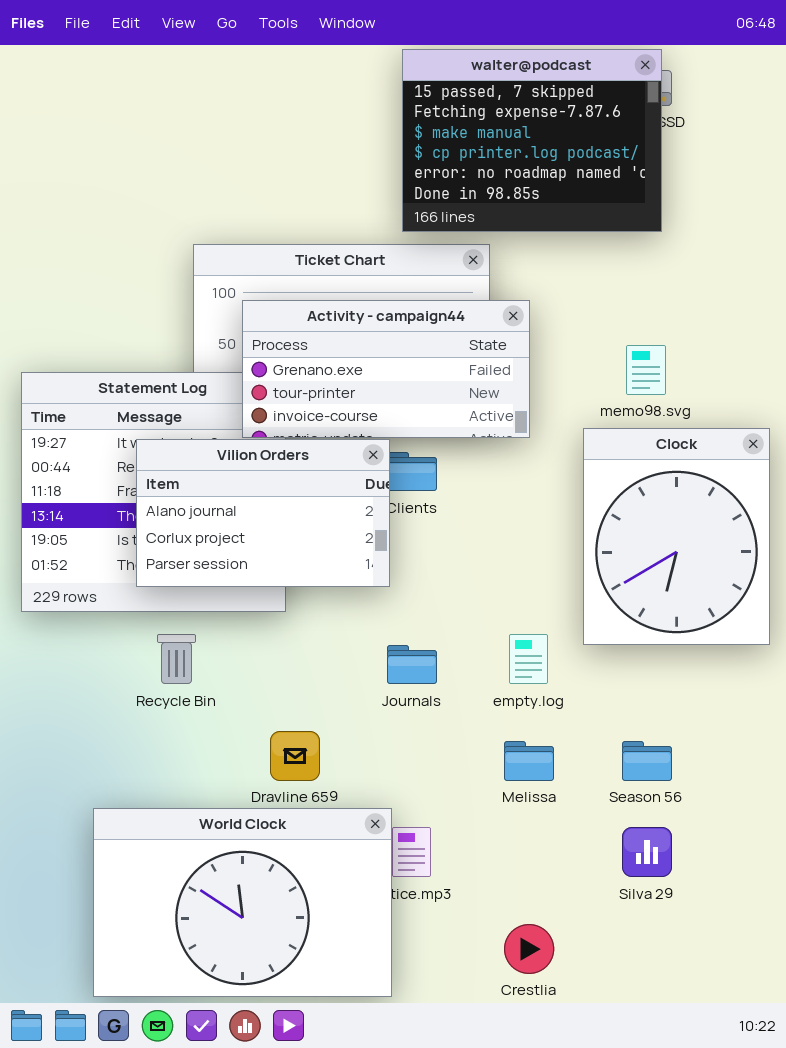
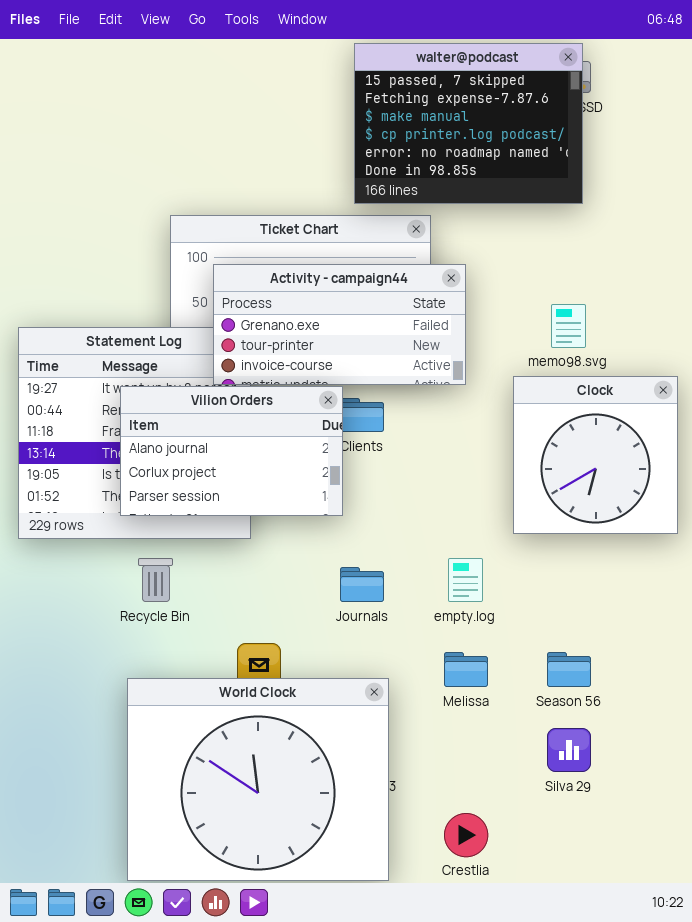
Clock: [583,428,770,645] -> [513,376,678,534], resized
World Clock: [93,808,392,997] -> [127,678,389,881], moved, resized

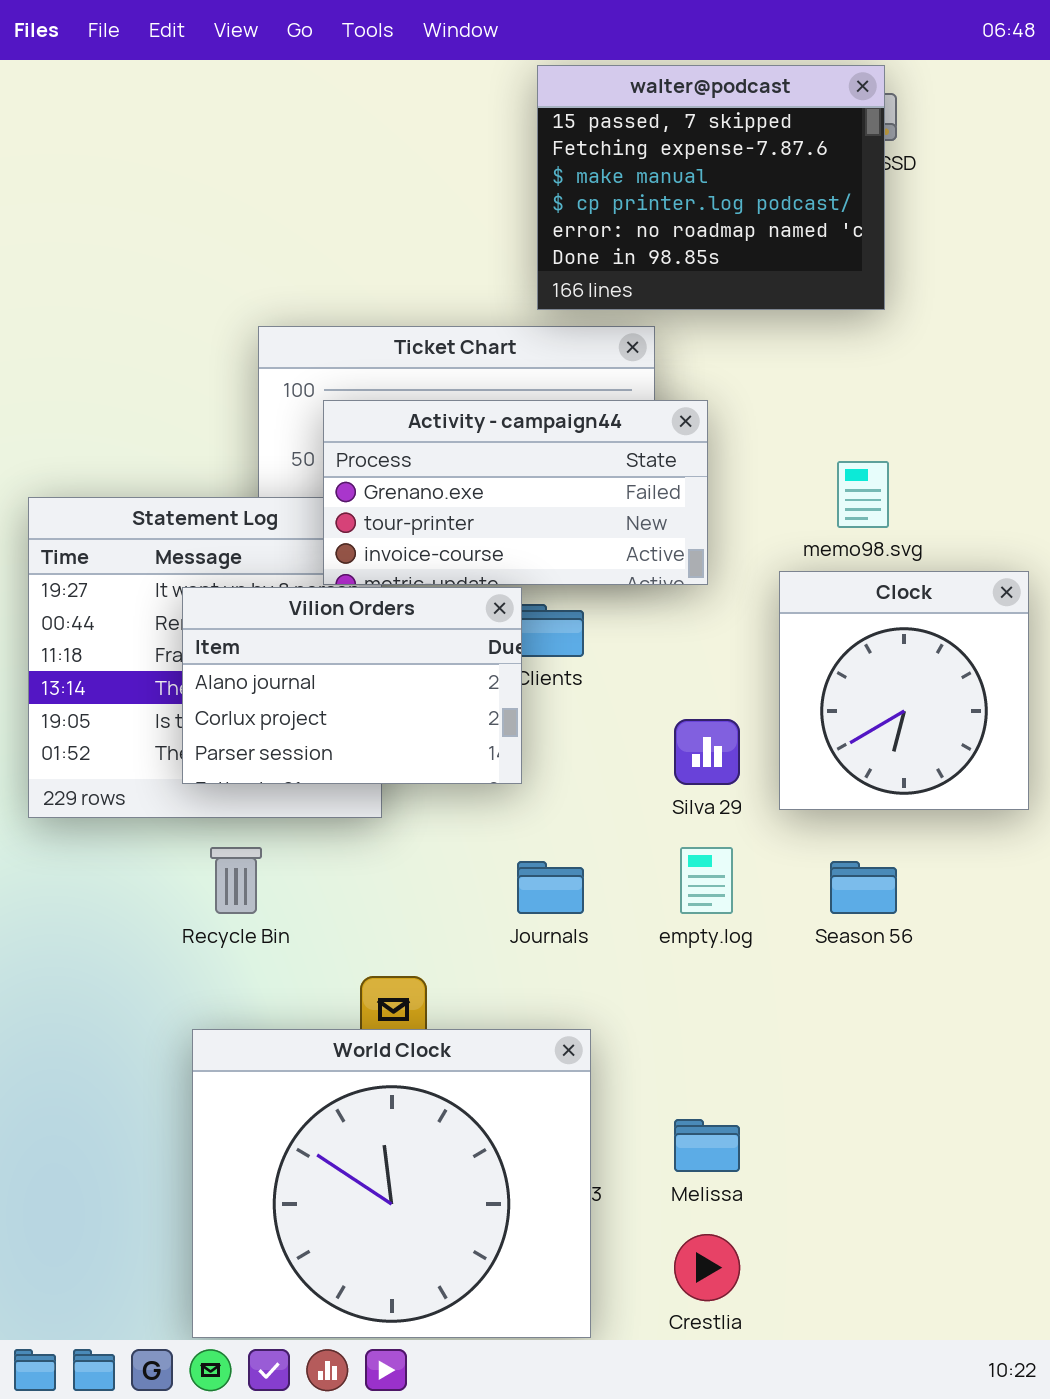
Melissa: [444,652,488,687] -> [674,1119,740,1172], moved
Season 56: [547,652,591,687] -> [830,861,897,914], moved
Silva 29: [547,728,591,772] -> [674,719,740,785], moved

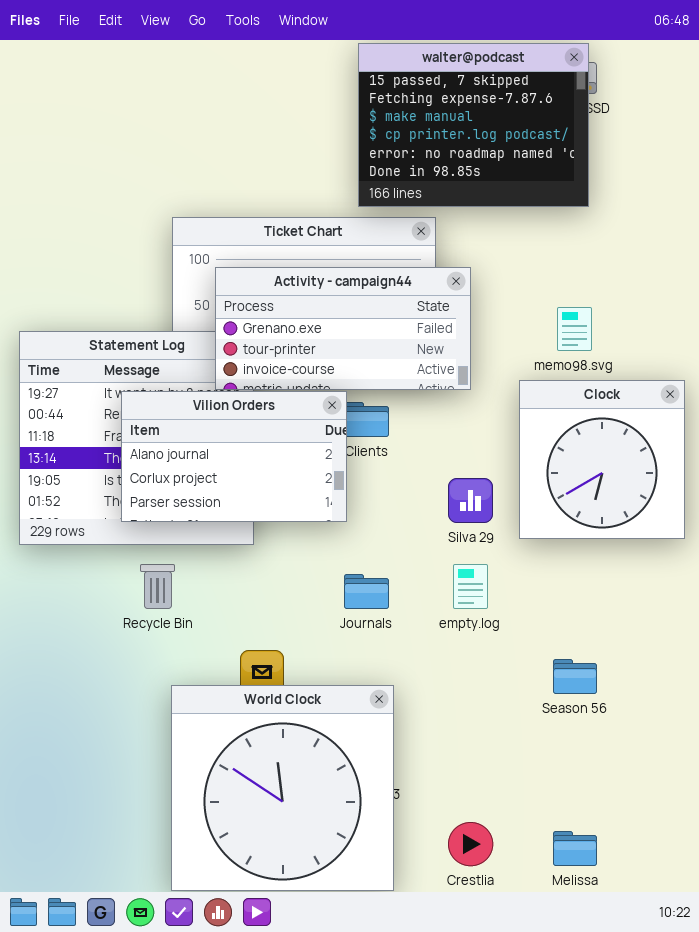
Season 56: [830,861,897,914] -> [553,659,597,694], moved
World Clock: [192,1029,591,1338] -> [171,685,394,891], resized
Melissa: [674,1119,740,1172] -> [553,831,597,866], moved

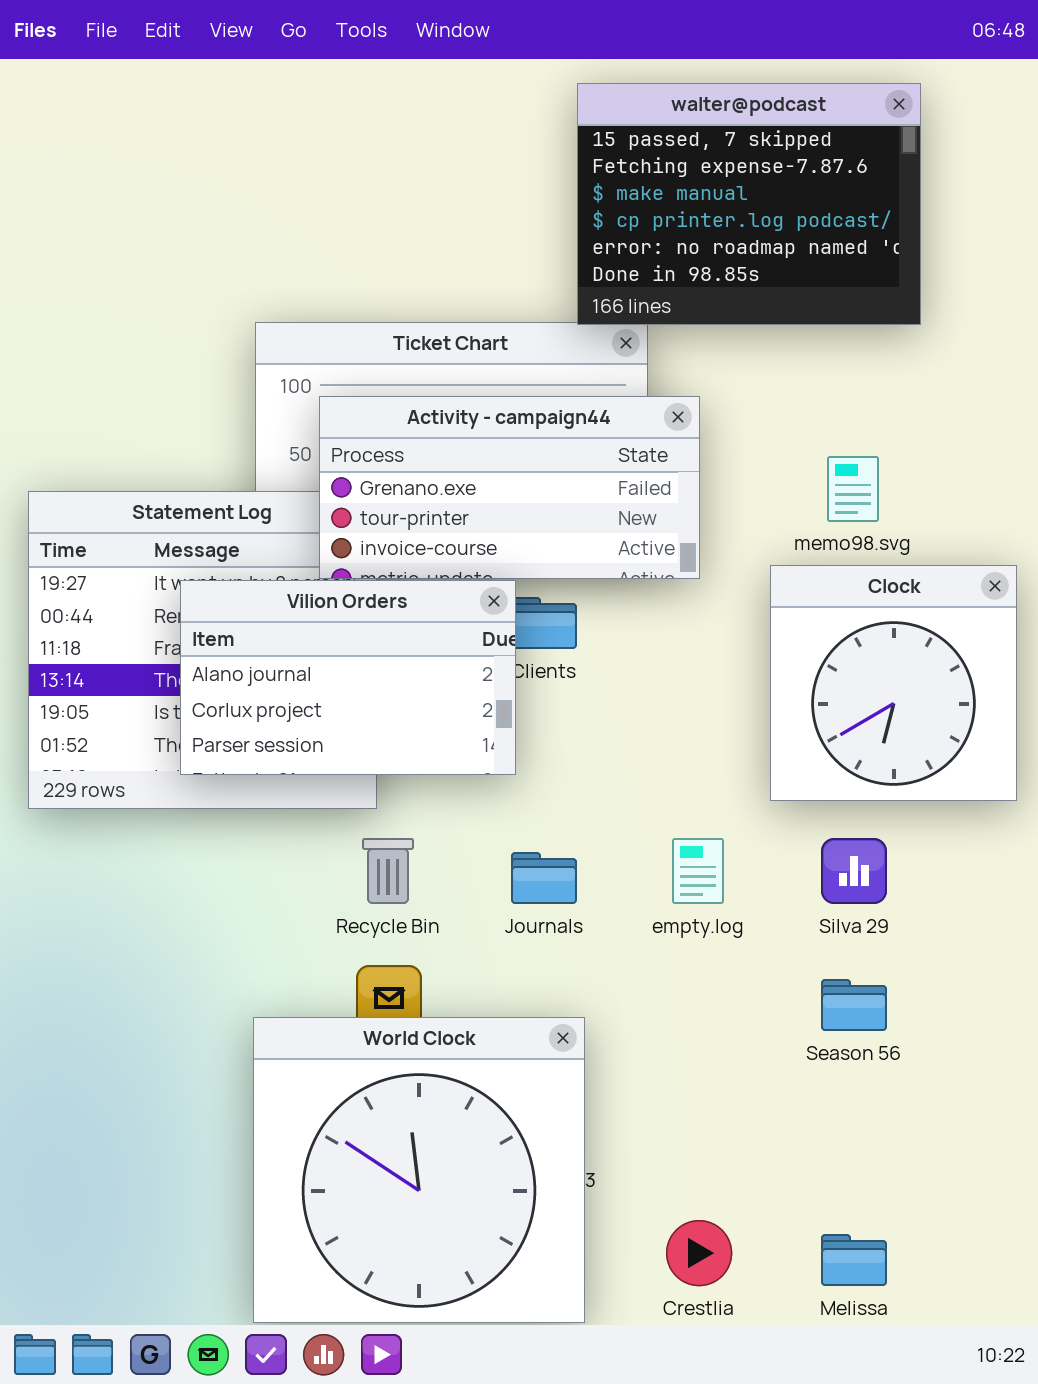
walter@podcast: [358,43,589,207] -> [577,83,921,325], moved
Silva 29: [448,478,493,523] -> [821,838,887,904], moved
Recycle Bin: [140,564,175,609] -> [362,838,414,904], moved

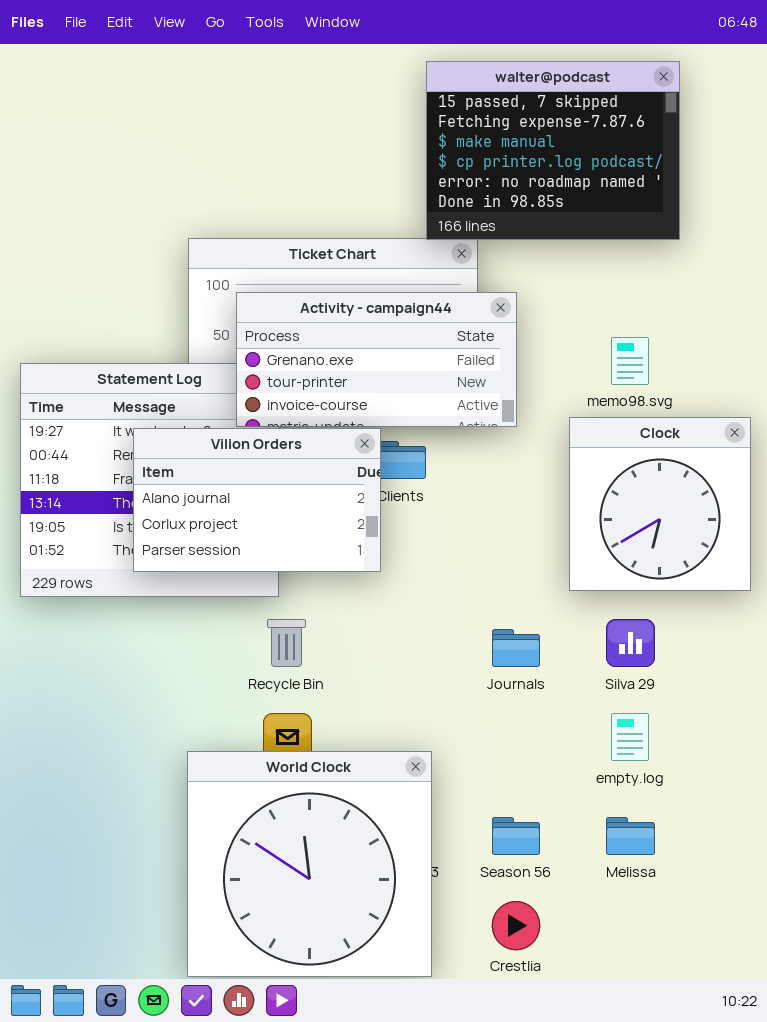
empty.log: [672,838,724,904] -> [611,713,649,761], moved
Journals: [511,852,577,904] -> [492,629,540,667], moved
Season 56: [821,979,887,1031] -> [492,817,540,855], moved
Melissa: [821,1234,887,1286] -> [606,817,655,855], moved

